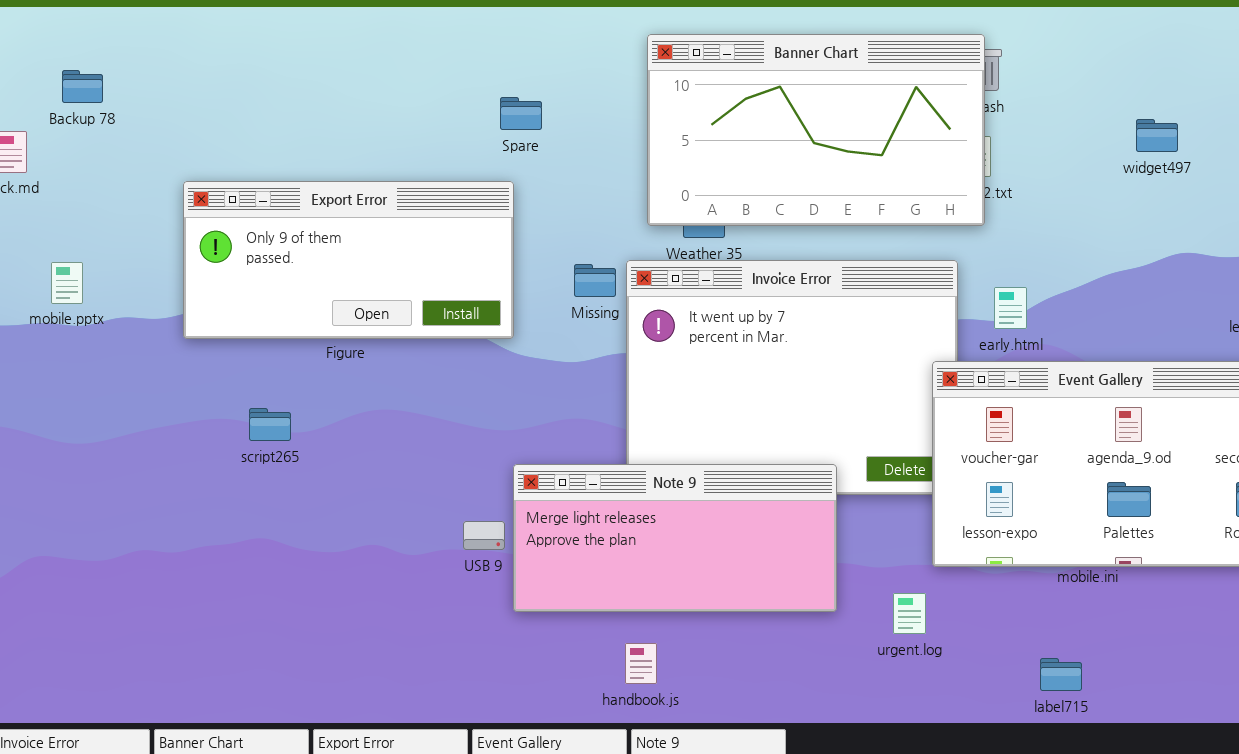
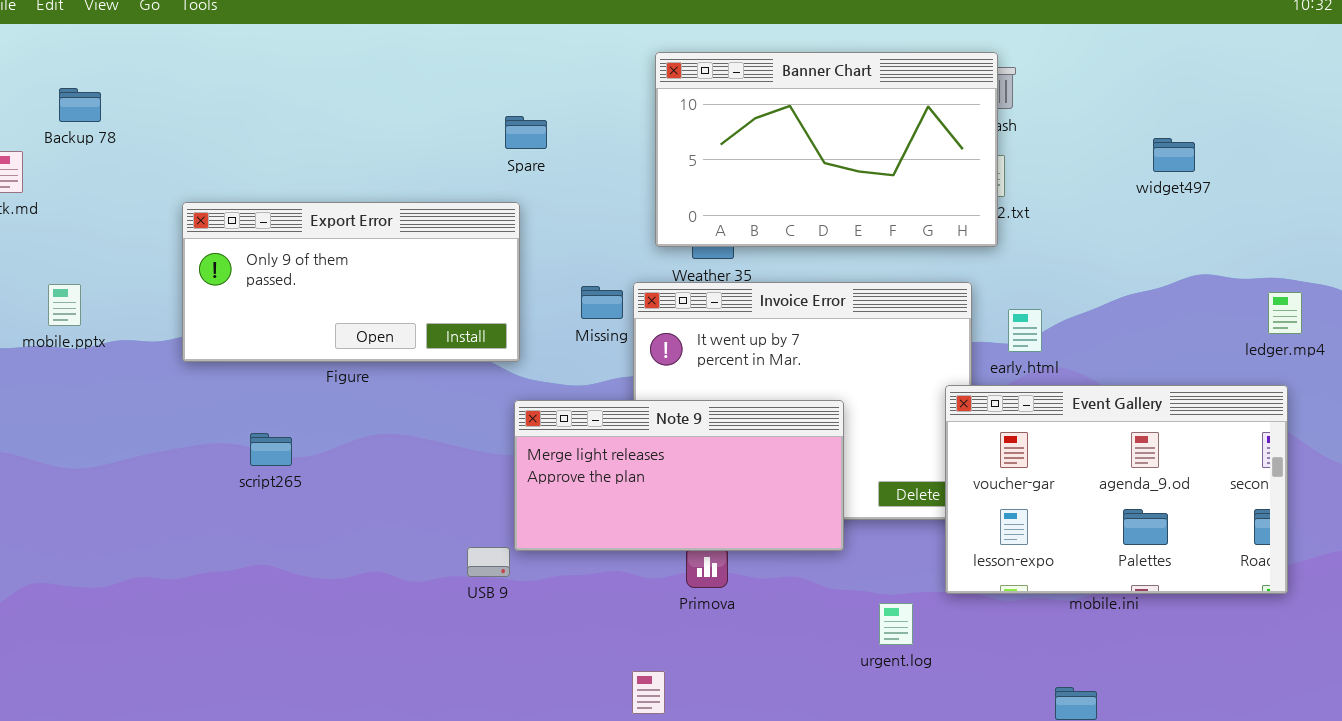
Note 9: [513,464,837,612] -> [514,400,844,551], moved
urgent.log: [893,593,926,634] -> [879,603,913,645], moved

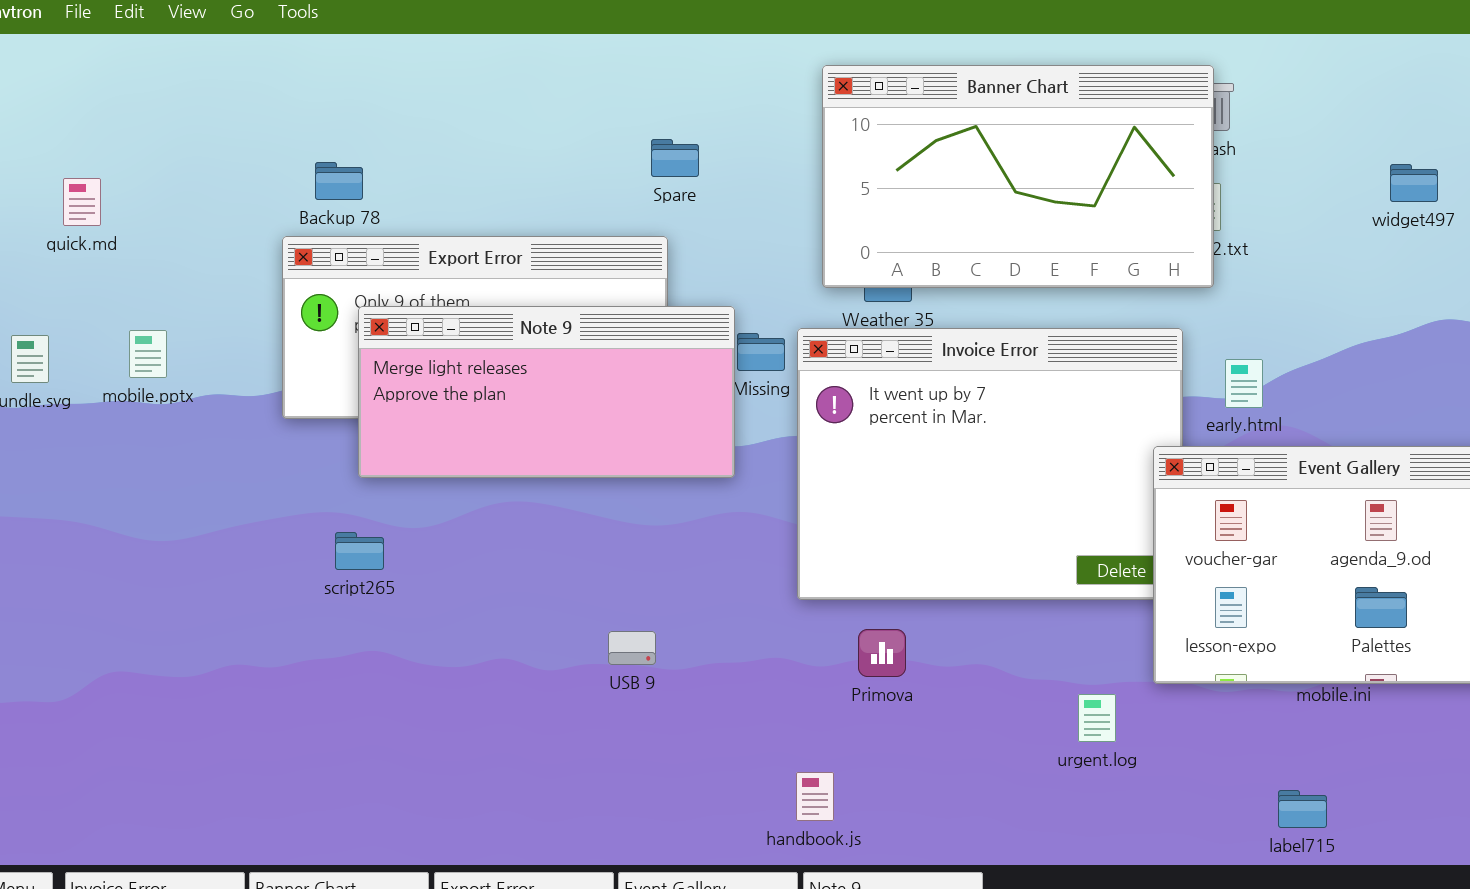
Backup 78: [59,88,101,122] -> [315,162,363,200], moved
Note 9: [514,400,844,551] -> [358,306,735,478], moved
script265: [250,433,292,466] -> [335,532,384,570], moved

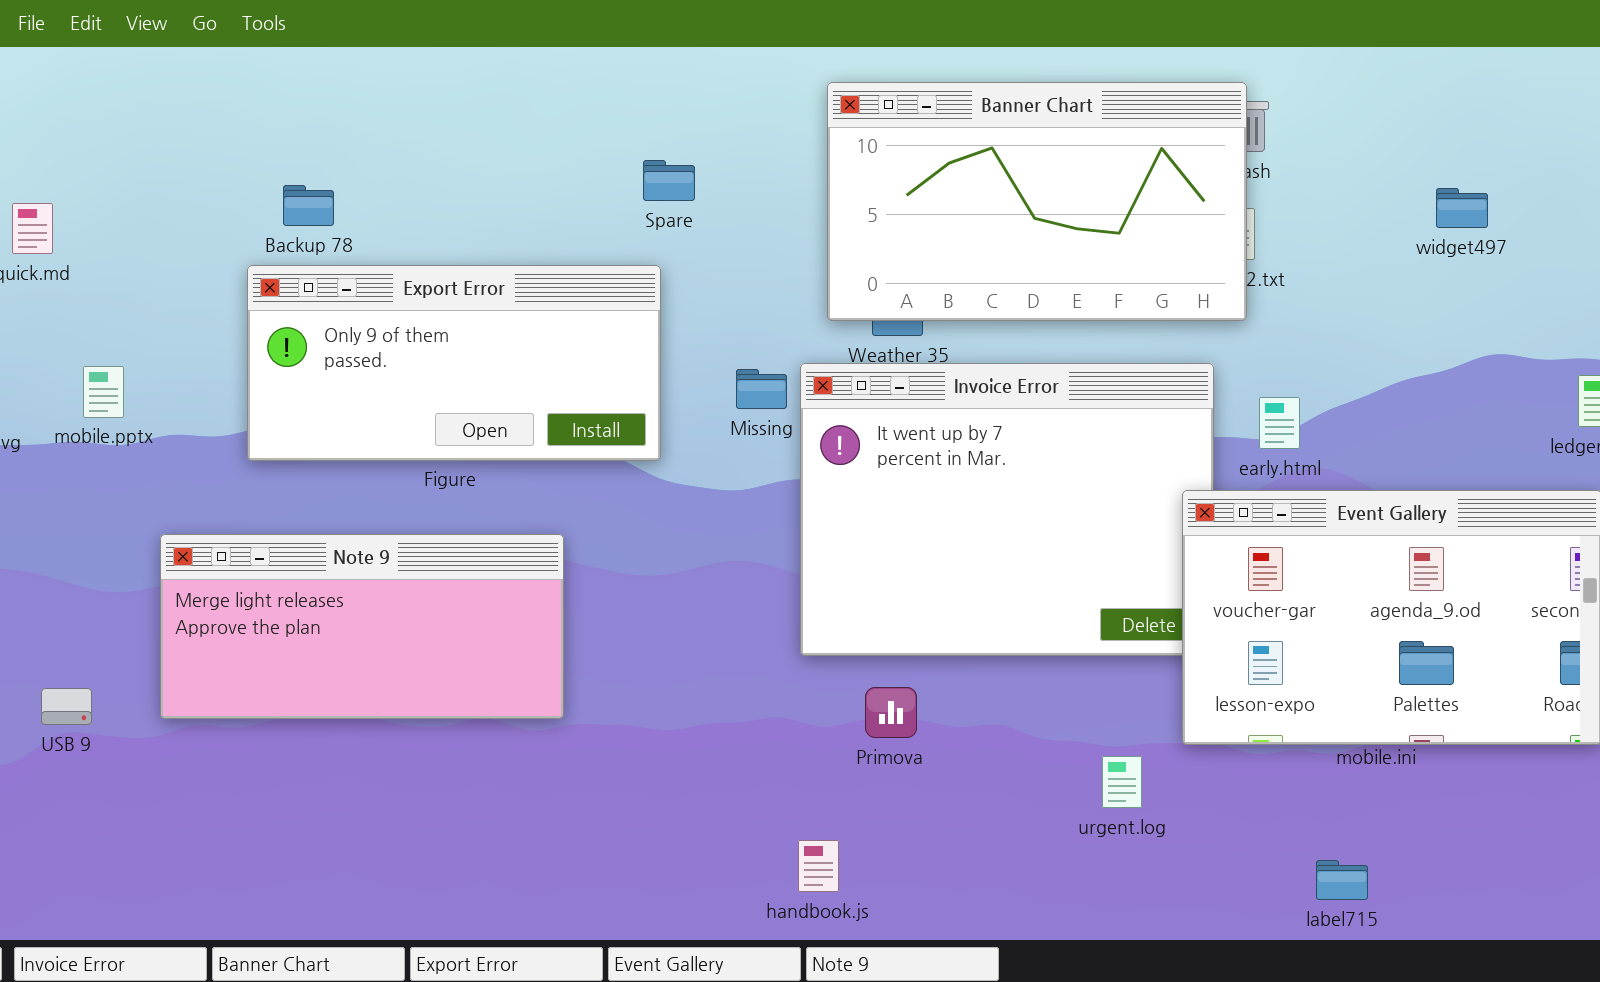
Note 9: [358,306,735,478] -> [160,534,564,719], moved
USB 9: [608,631,656,665] -> [41,688,92,725], moved

